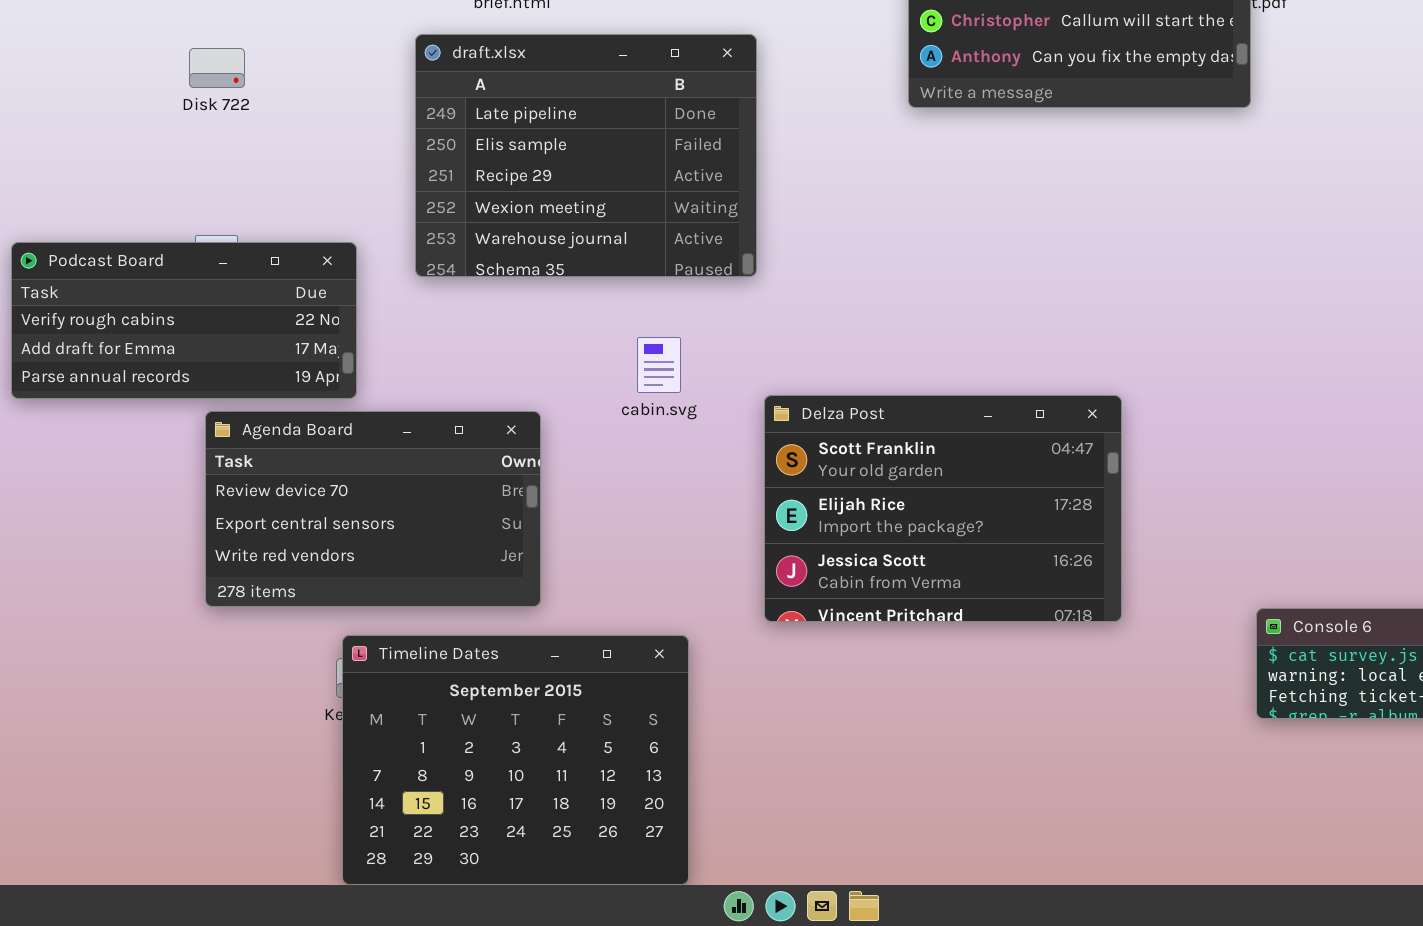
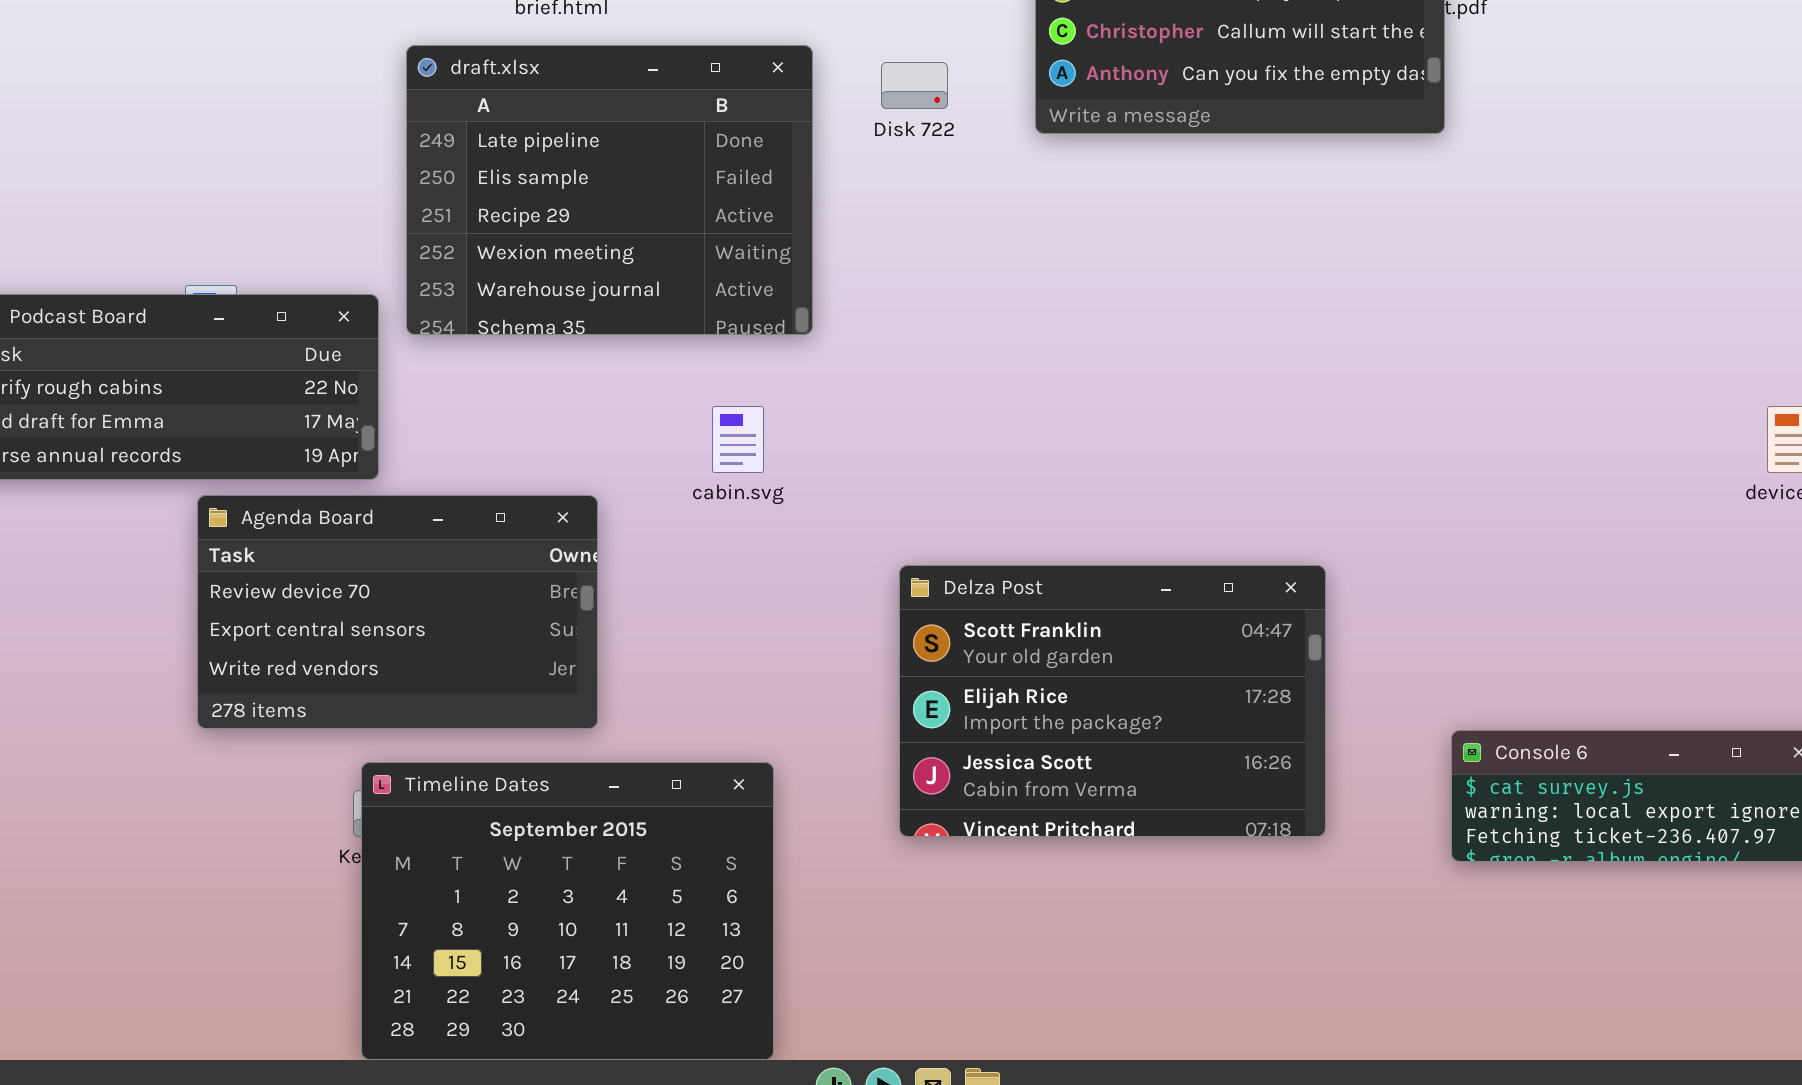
draft.xlsx: [415,34,757,277] -> [406,45,813,335], moved
Disk 722: [189,48,245,88] -> [881,62,948,109], moved
Delza Post: [764,395,1122,622] -> [899,565,1326,837], moved

